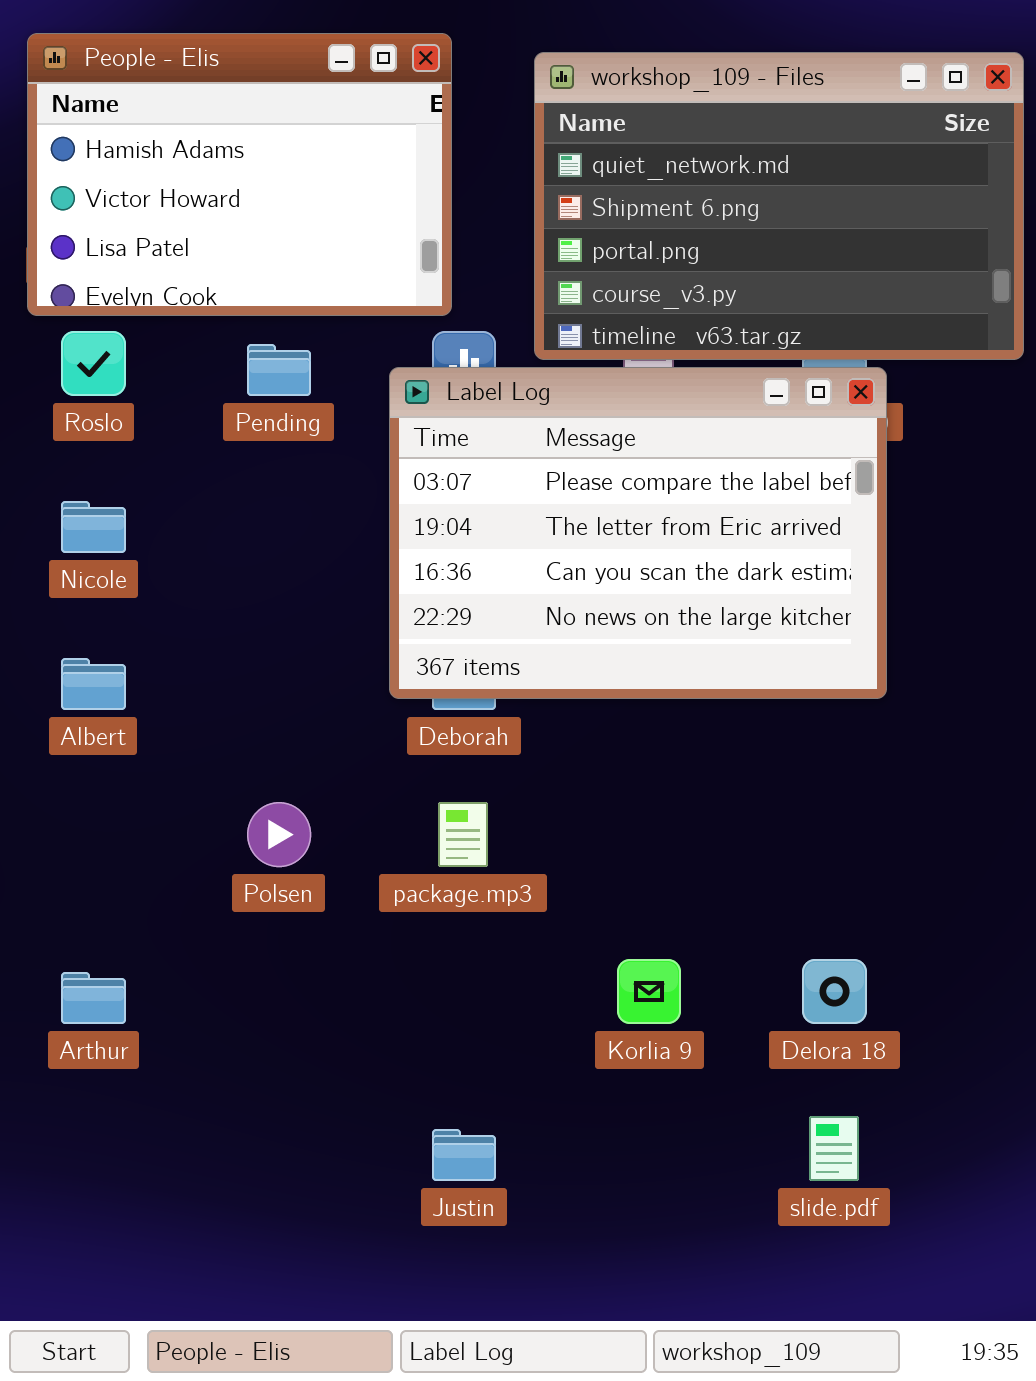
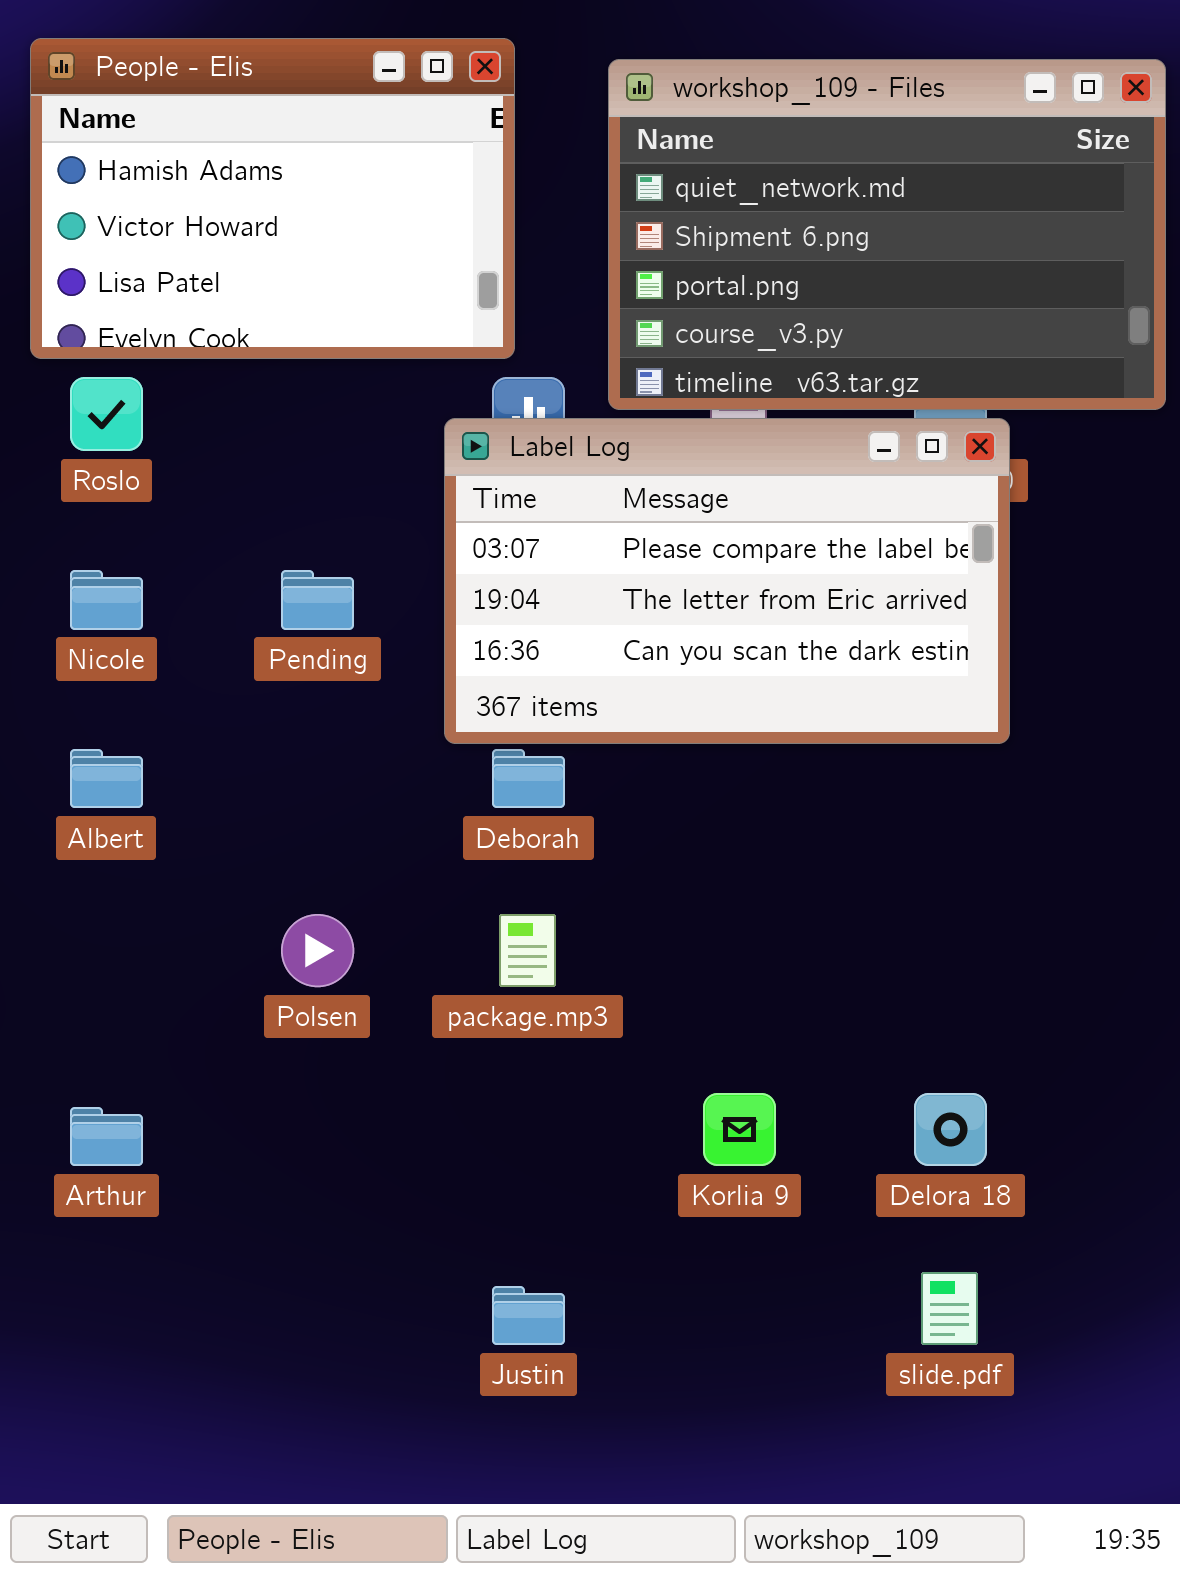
Pending: [247,344,311,396] -> [281,570,354,630], moved
Label Log: [389,367,887,699] -> [444,418,1010,744], resized

